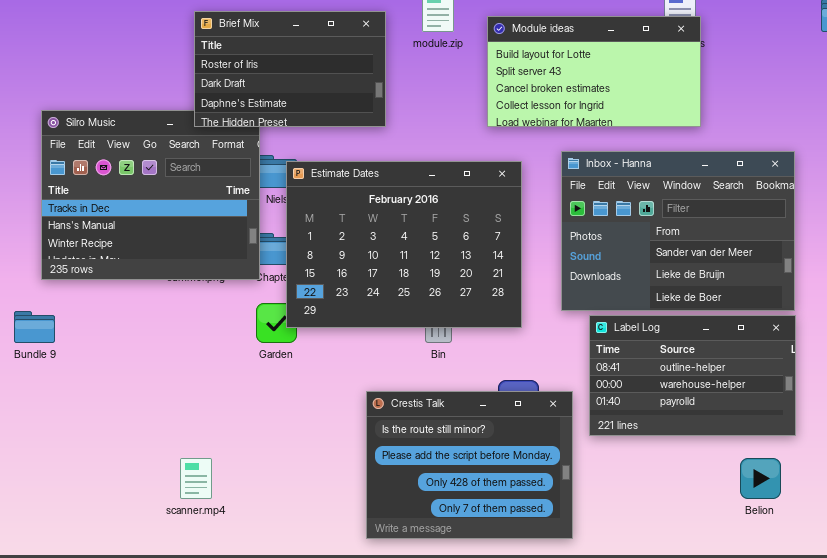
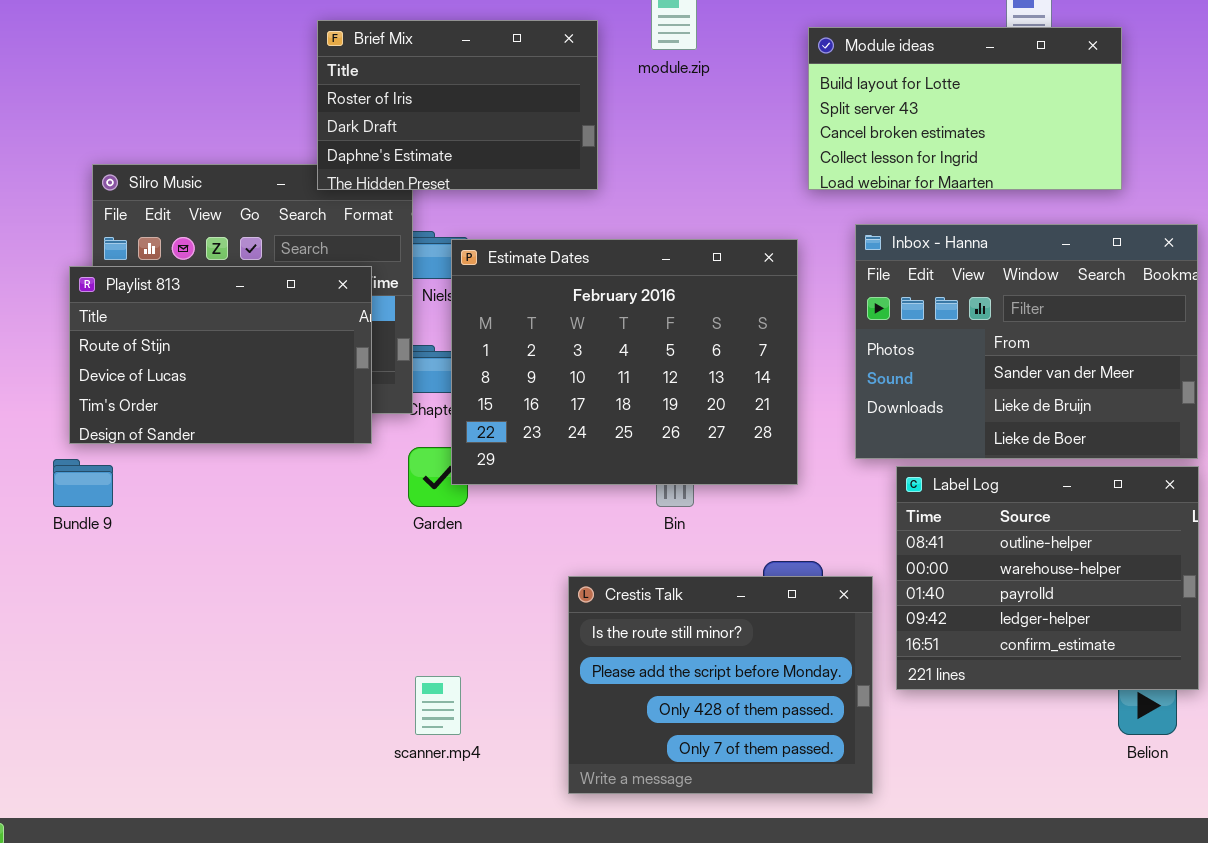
Module ideas: [487,16,701,127] -> [808,27,1122,190], moved
Playlist 813: none -> [69,266,372,444], opened
Label Log: [589,315,796,436] -> [896,466,1199,690], resized
scanner.mp4: [180,458,212,499] -> [415,676,461,735], moved

